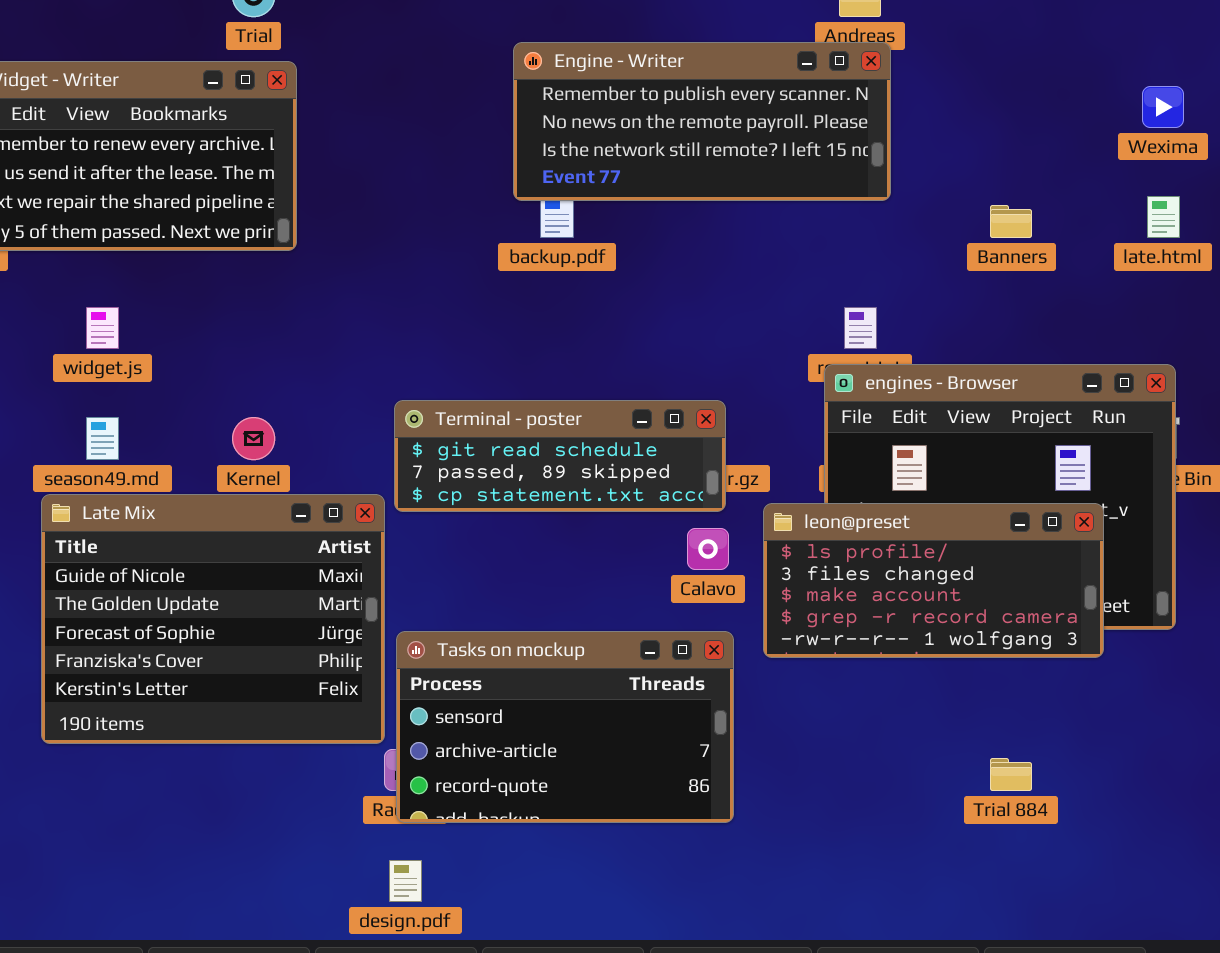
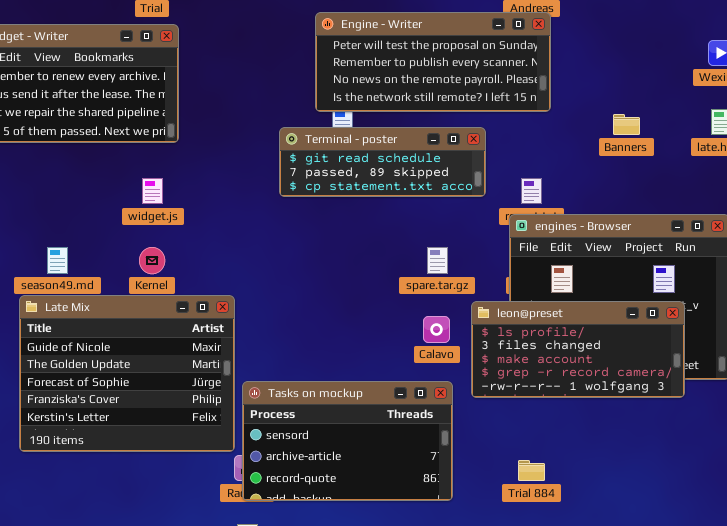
Engine - Writer: [513,42,891,201] -> [315,12,551,112], scrolled up 1 row
widget.js: [86,307,119,349] -> [142,178,163,204], moved
Terminal - poster: [394,400,726,512] -> [279,127,486,197], moved
Trial 884: [990,758,1032,791] -> [518,460,545,481], moved

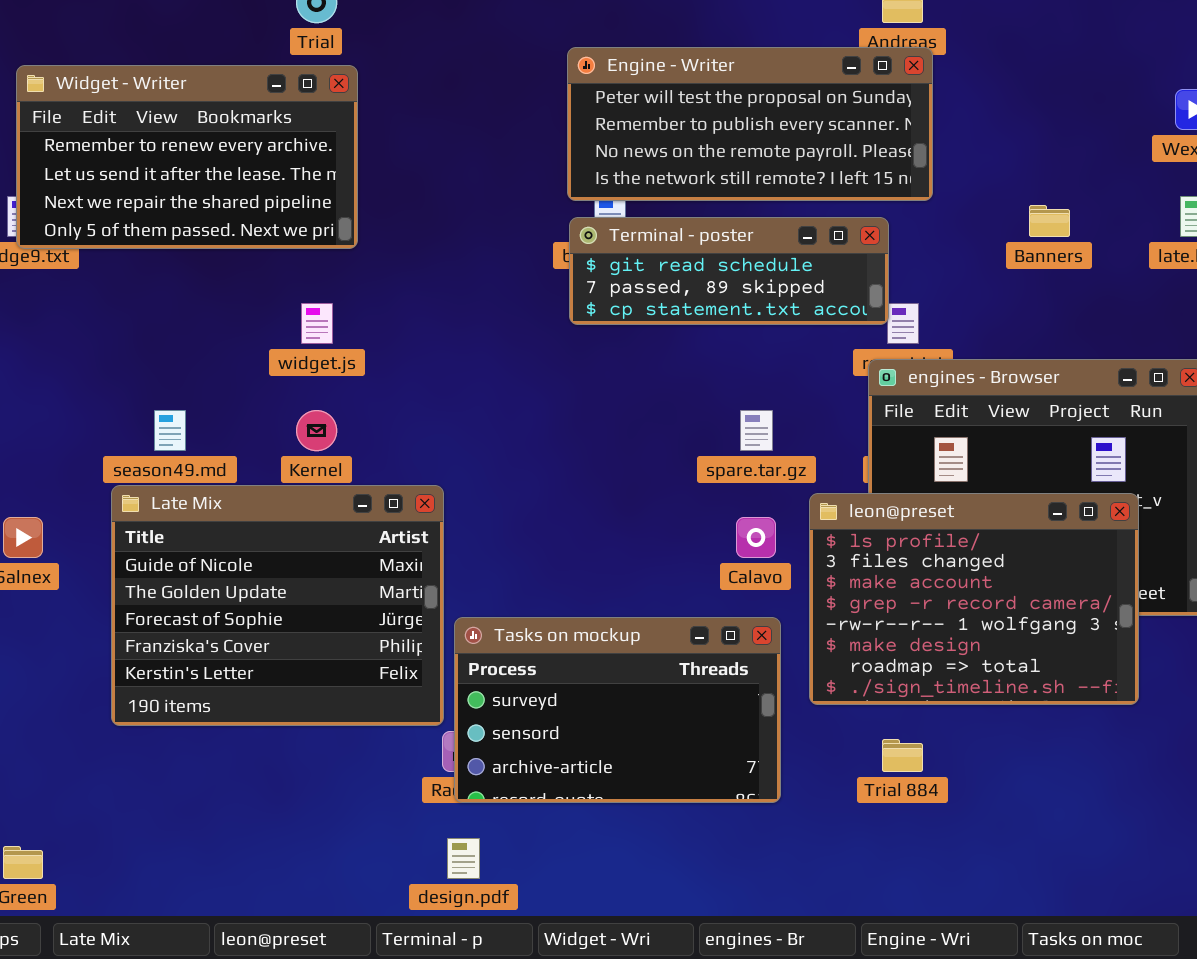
Terminal - poster: [279,127,486,197] -> [569,217,889,325], moved
leon@preset: [471,301,685,398] -> [809,493,1139,705], resized
Tasks on mockup: [242,381,453,501] -> [454,617,781,803], scrolled up 1 row

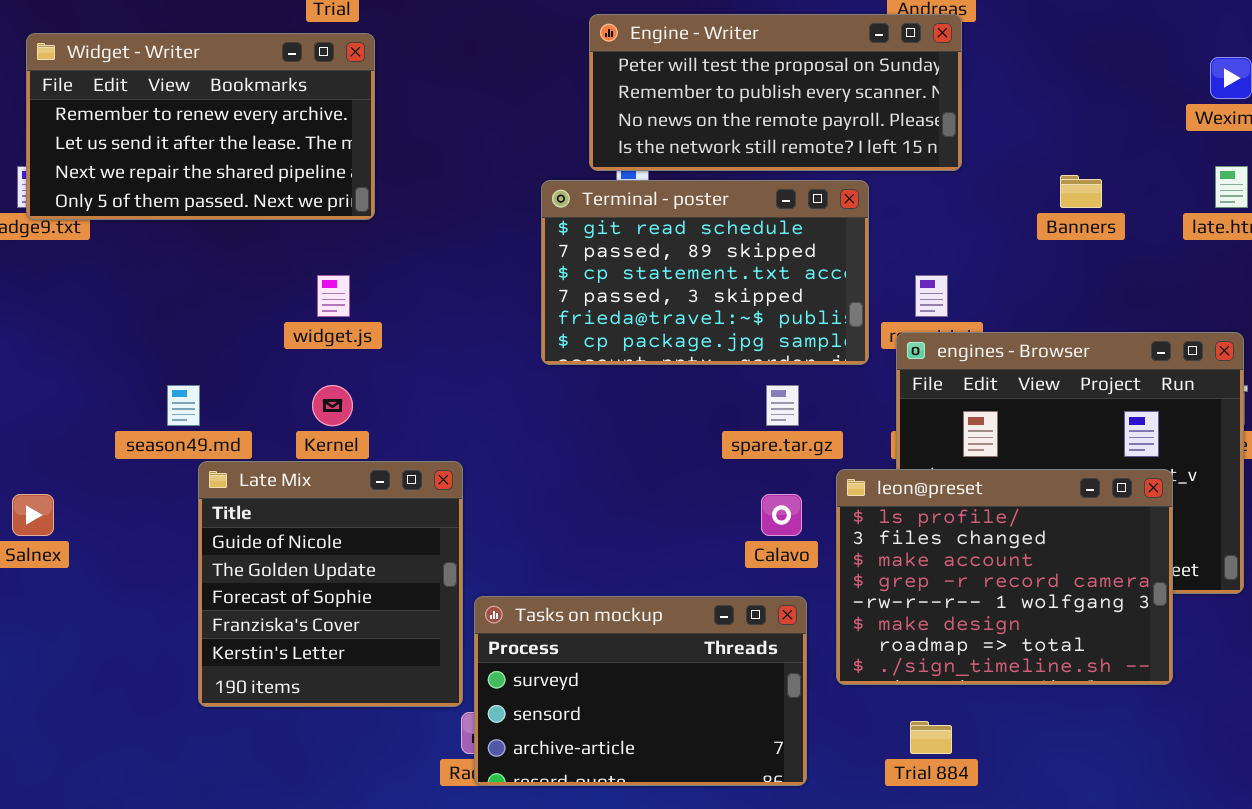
Terminal - poster: [569,217,889,325] -> [541,180,869,365], moved, resized
Late Mix: [111,485,444,726] -> [198,461,463,707], resized

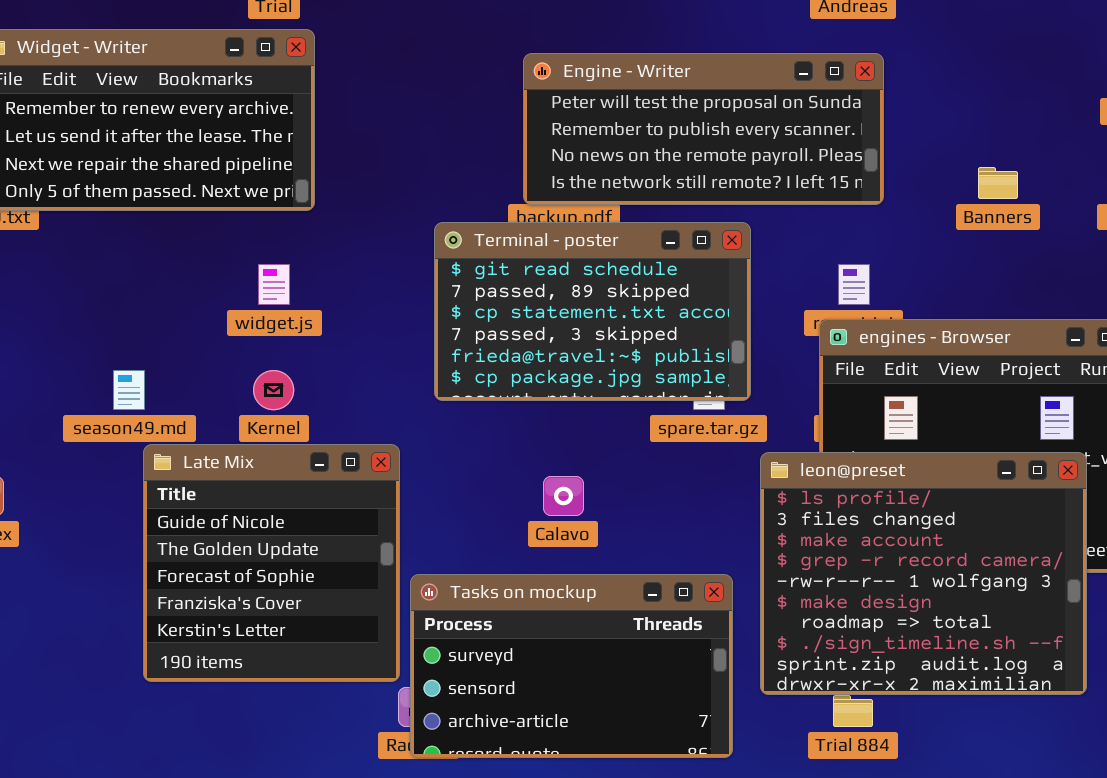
Engine - Writer: [589,14,962,171] -> [523,53,884,205], moved
Terminal - poster: [541,180,869,365] -> [434,222,751,401], moved
leon@preset: [836,469,1173,685] -> [760,452,1087,695], resized
Calavo: [761,494,802,536] -> [543,476,584,516], moved

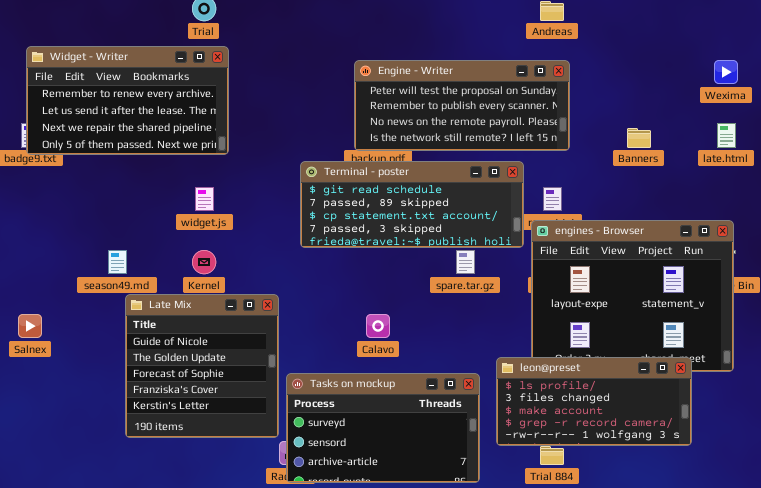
Terminal - poster: [434,222,751,401] -> [300,161,524,248], resized
leon@preset: [760,452,1087,695] -> [496,357,692,446], resized

